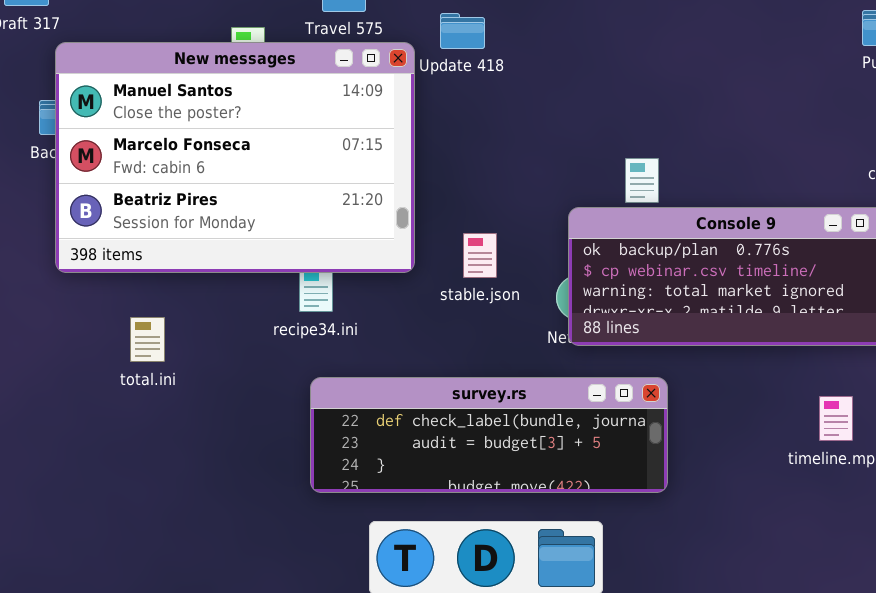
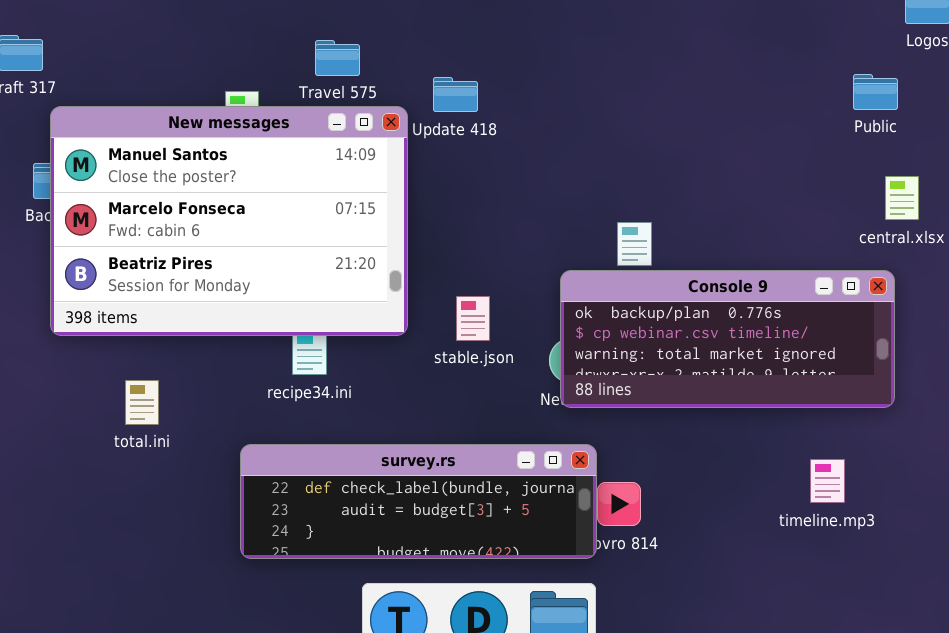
survey.rs: [310,377,668,493] -> [240,444,597,559], moved

